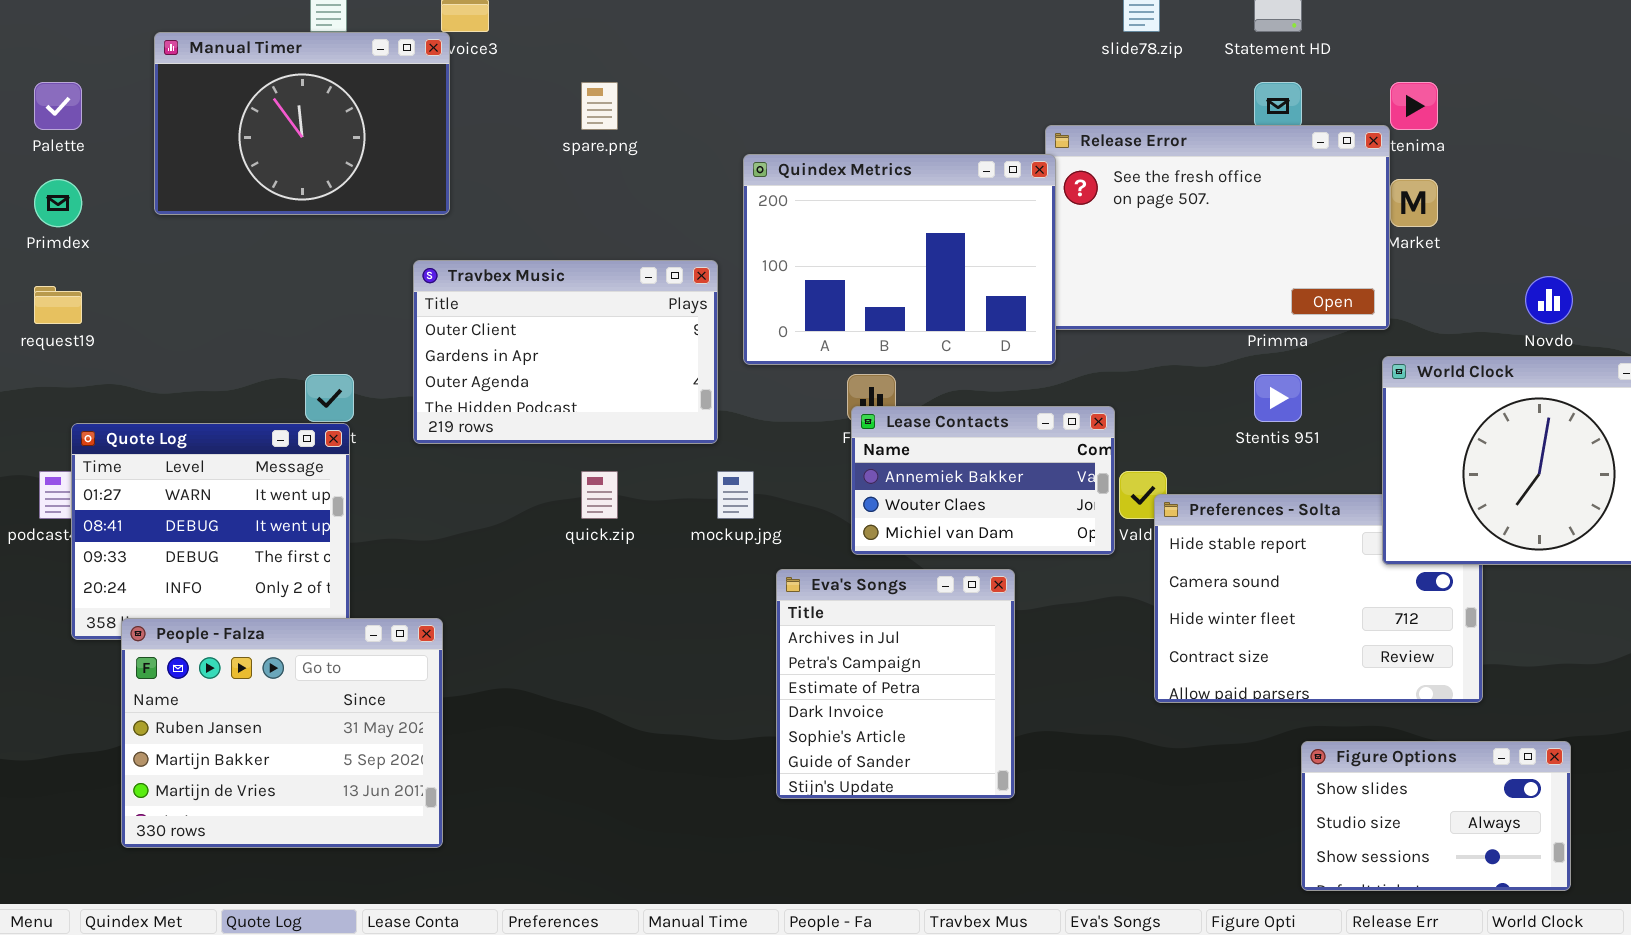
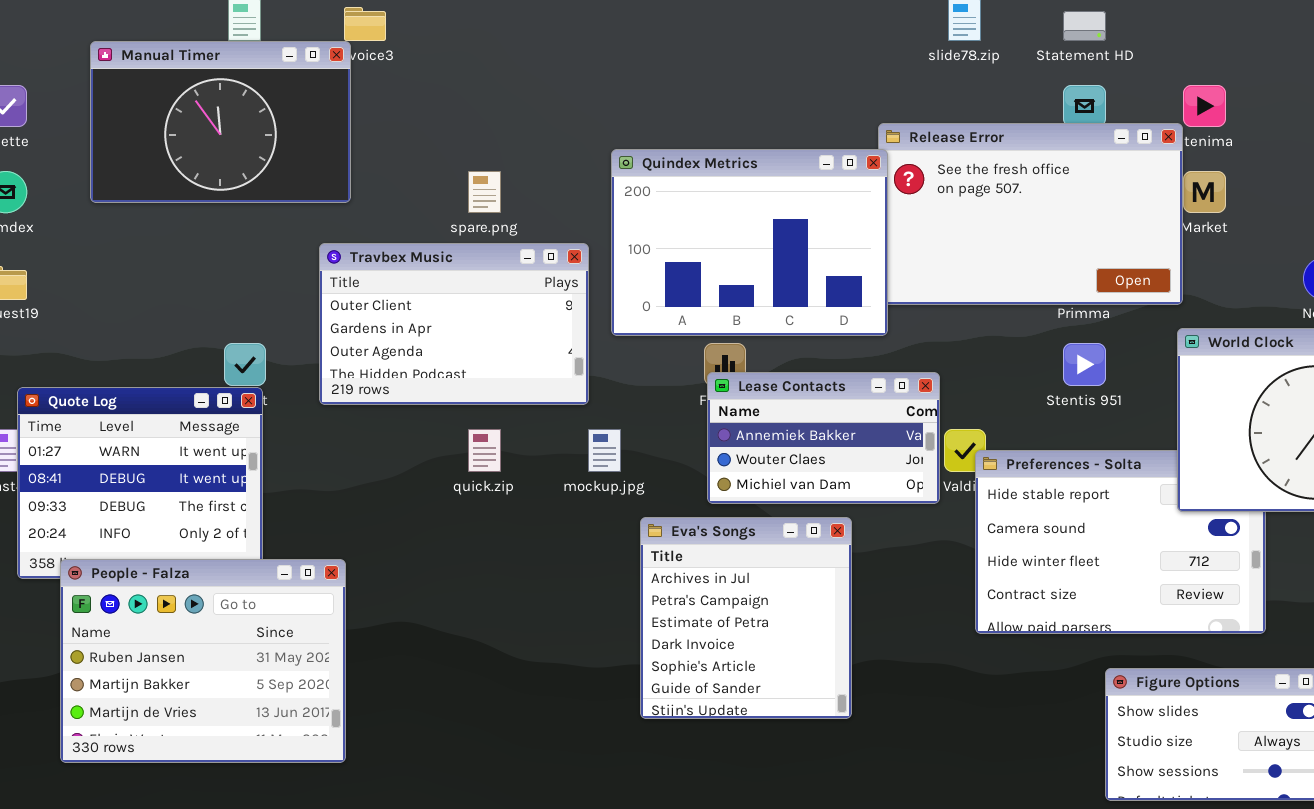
spare.png: [581,82,618,130] -> [468,171,501,213], moved

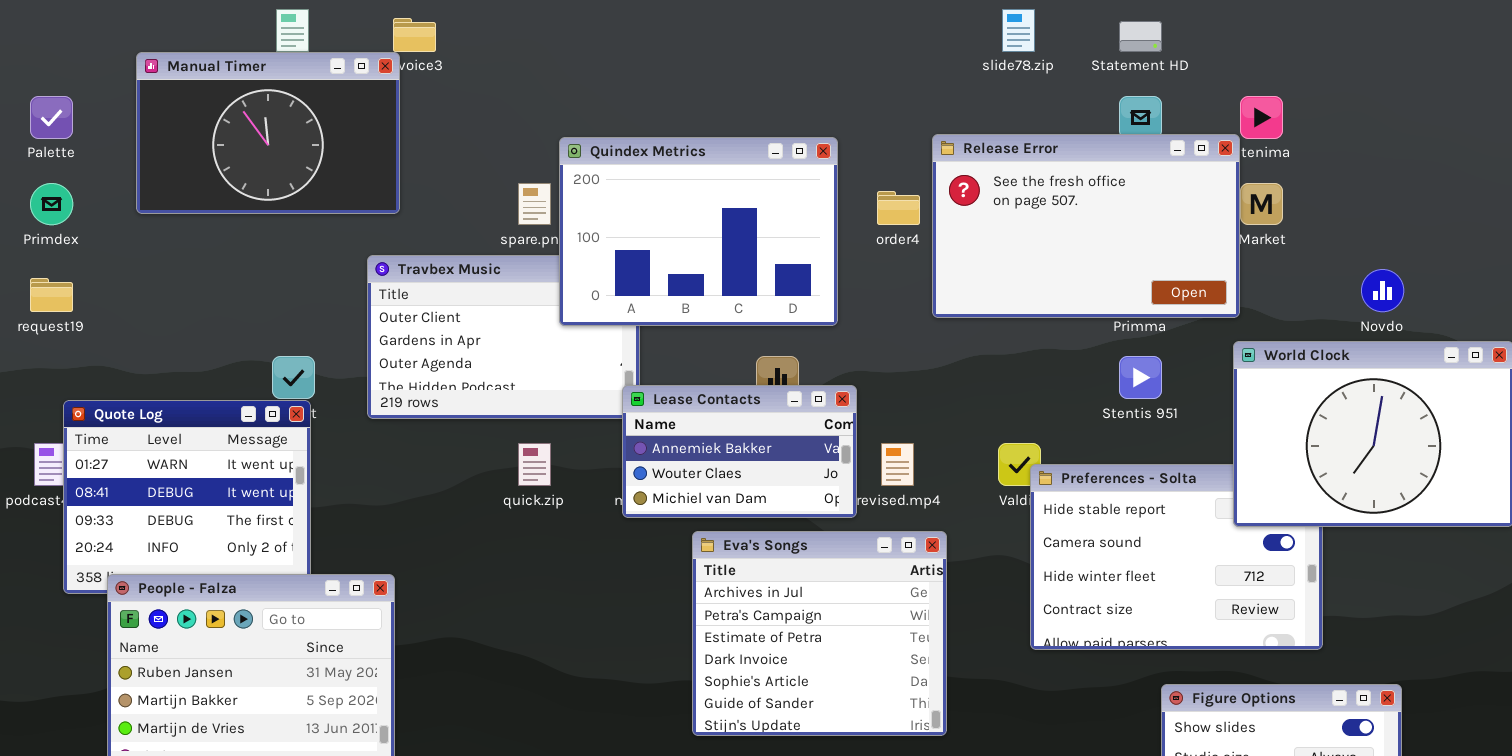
Quindex Metrics: [611,149,888,336] -> [559,137,838,326], moved
Lease Contacts: [707,372,940,504] -> [622,385,857,518], moved
Eva's Songs: [640,517,852,719] -> [692,531,947,736], resized

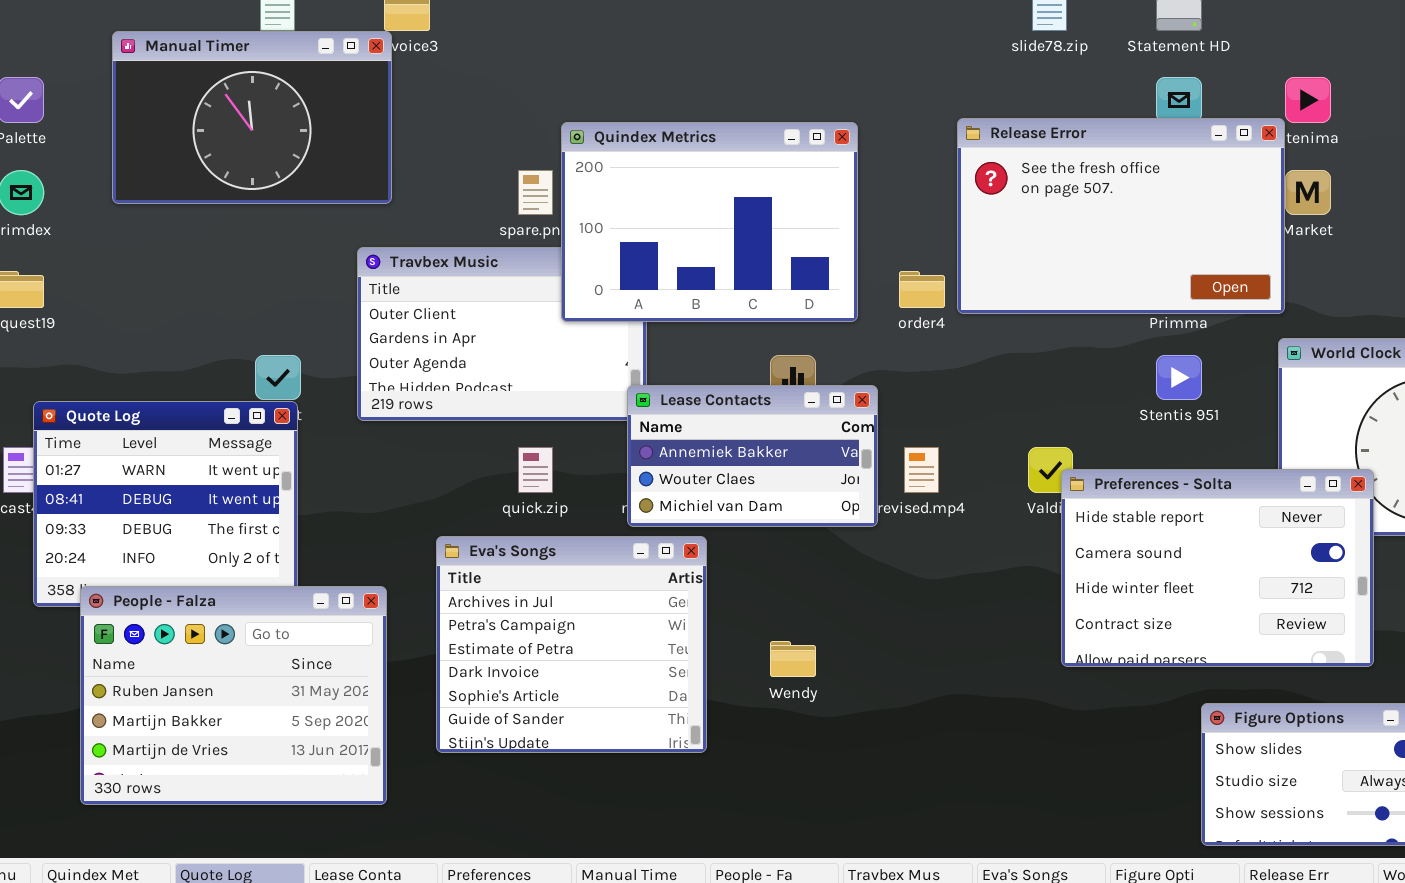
order4: [877,191,920,225] -> [899,271,945,308], moved
Preferences - Solta: [1030,464,1323,650] -> [1061,469,1374,667], raised
Eva's Songs: [692,531,947,736] -> [436,536,707,753], moved

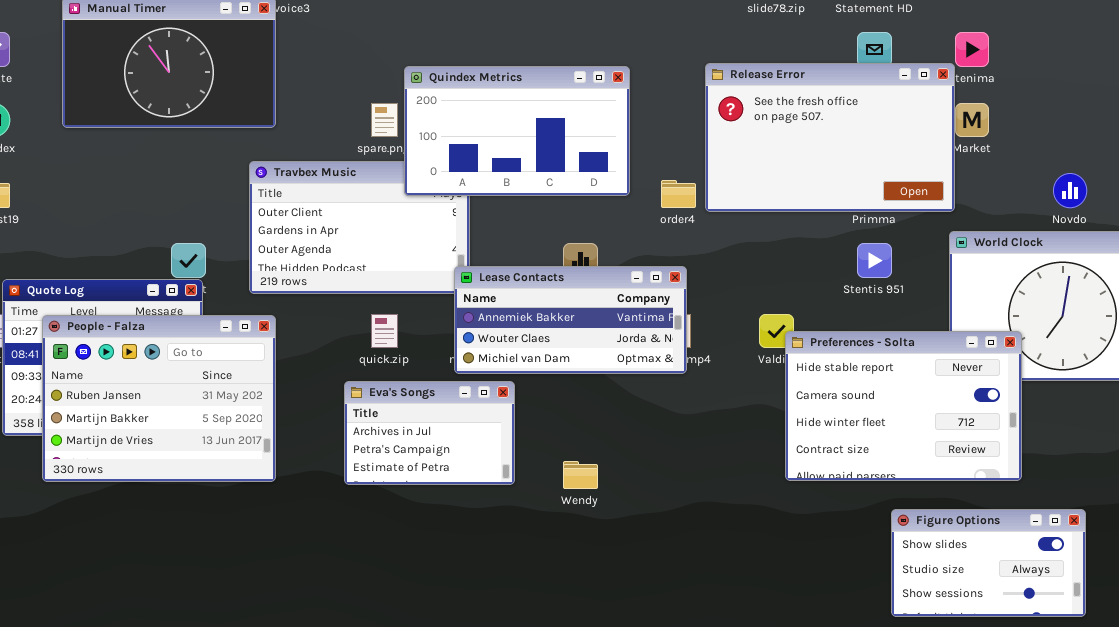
Quindex Metrics: [561,122,858,322] -> [404,66,630,196], resized
Lease Contacts: [627,385,878,527] -> [454,266,687,374], resized
Eva's Songs: [436,536,707,753] -> [344,381,515,485], resized
People - Falza: [80,586,387,805] -> [42,315,276,482], moved

